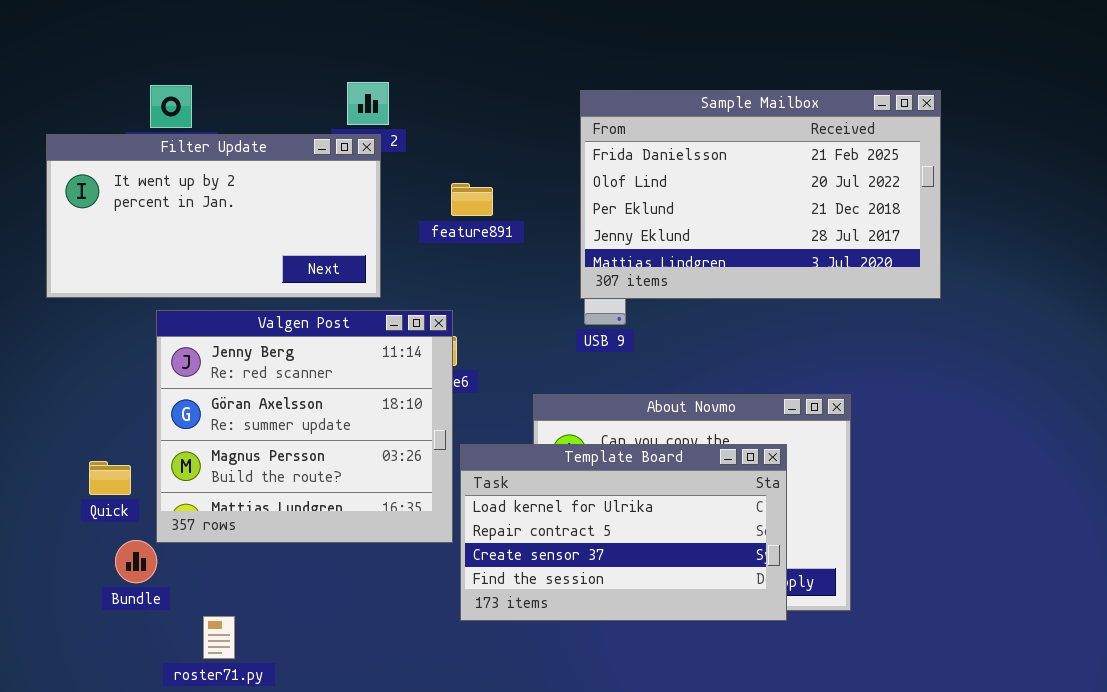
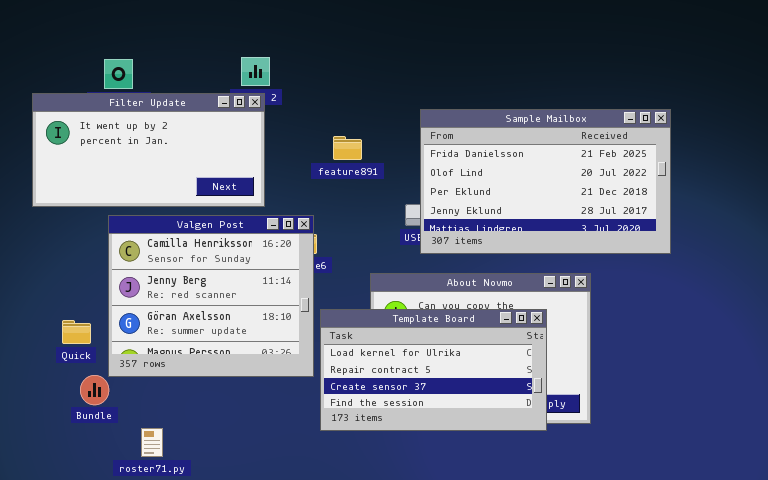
Sample Mailbox: [580,90,941,299] -> [420,109,671,254], moved
feature891: [451,183,493,216] -> [333,136,362,160], moved
Valgen Post: [156,310,453,543] -> [108,215,314,377], scrolled up 1 row

